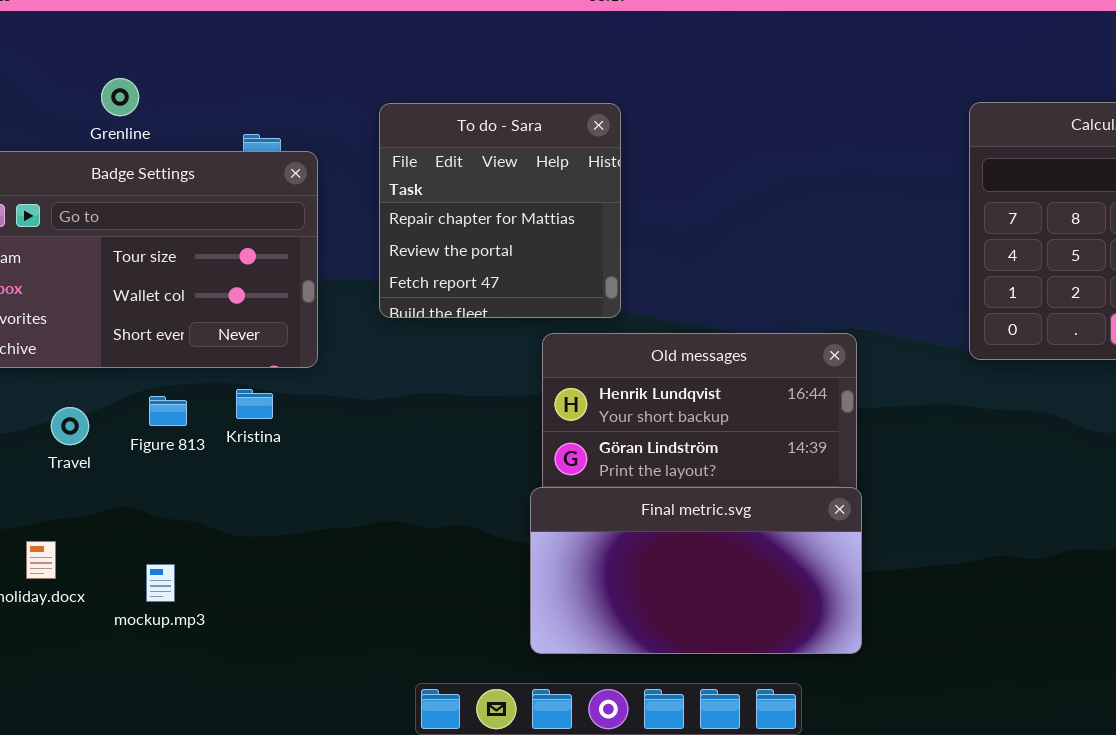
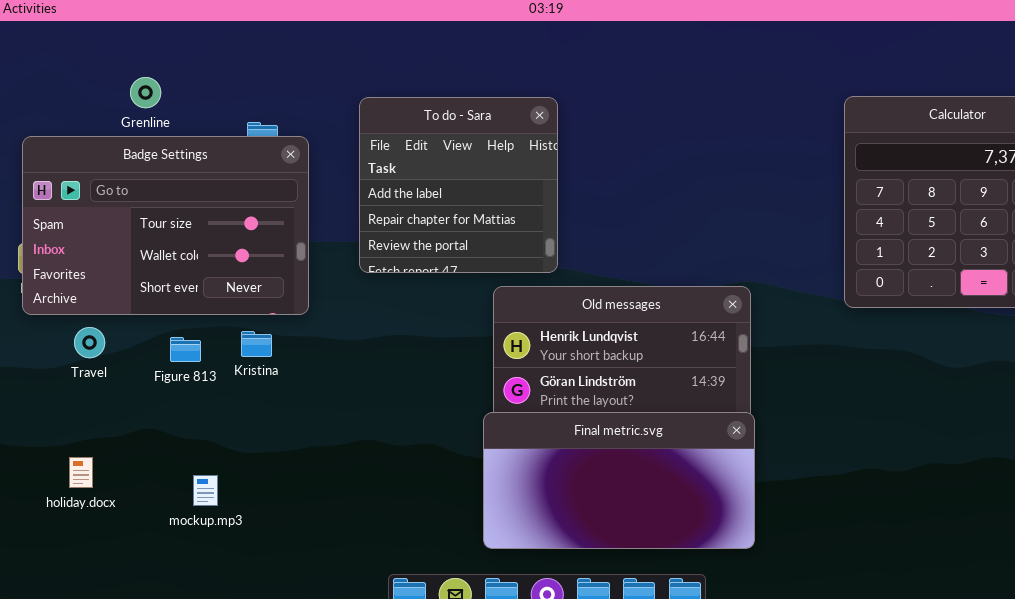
To do - Sara: [379,103,621,318] -> [359,97,558,273], scrolled up 1 row
Travel: [51,407,89,445] -> [74,327,105,358], moved
mockup.mp3: [146,564,175,602] -> [193,475,218,506], moved

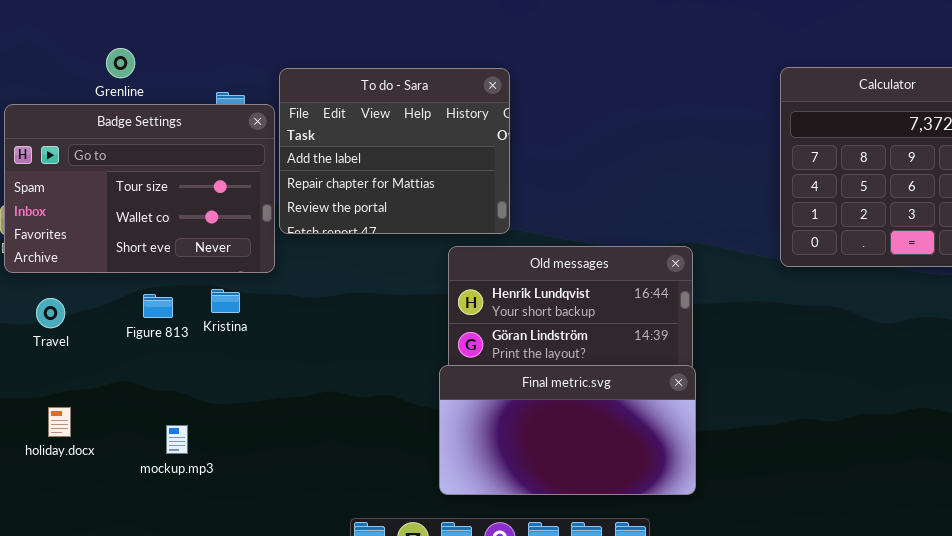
To do - Sara: [359,97,558,273] -> [279,68,510,234], resized
Travel: [74,327,105,358] -> [36,298,65,328], moved

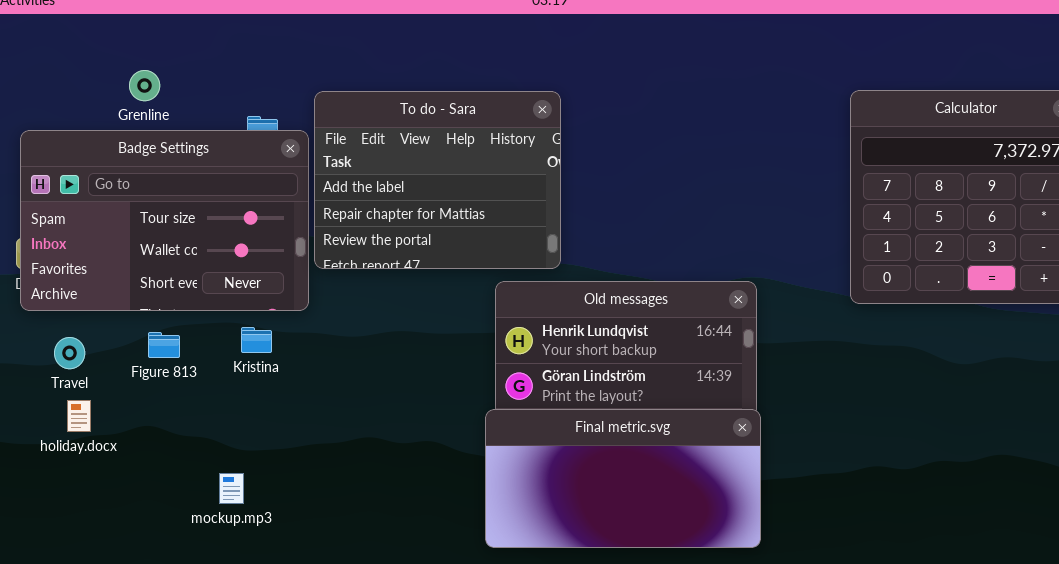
Figure 813: [143,294,173,318] -> [148,332,180,358], moved
holiday.docx: [48,407,71,437] -> [67,400,91,432], moved
mockup.mp3: [166,425,188,454] -> [219,473,244,504], moved

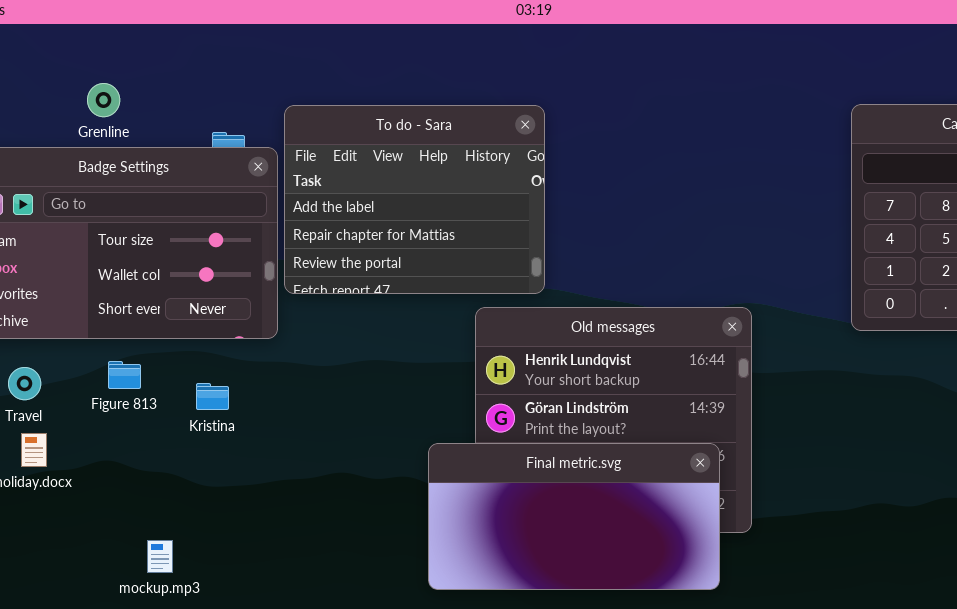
Kristina: [241,327,272,353] -> [196,383,229,410], moved
Final metric.svg: [485,409,761,548] -> [428,443,720,590], moved
mockup.mp3: [219,473,244,504] -> [147,540,173,573], moved

